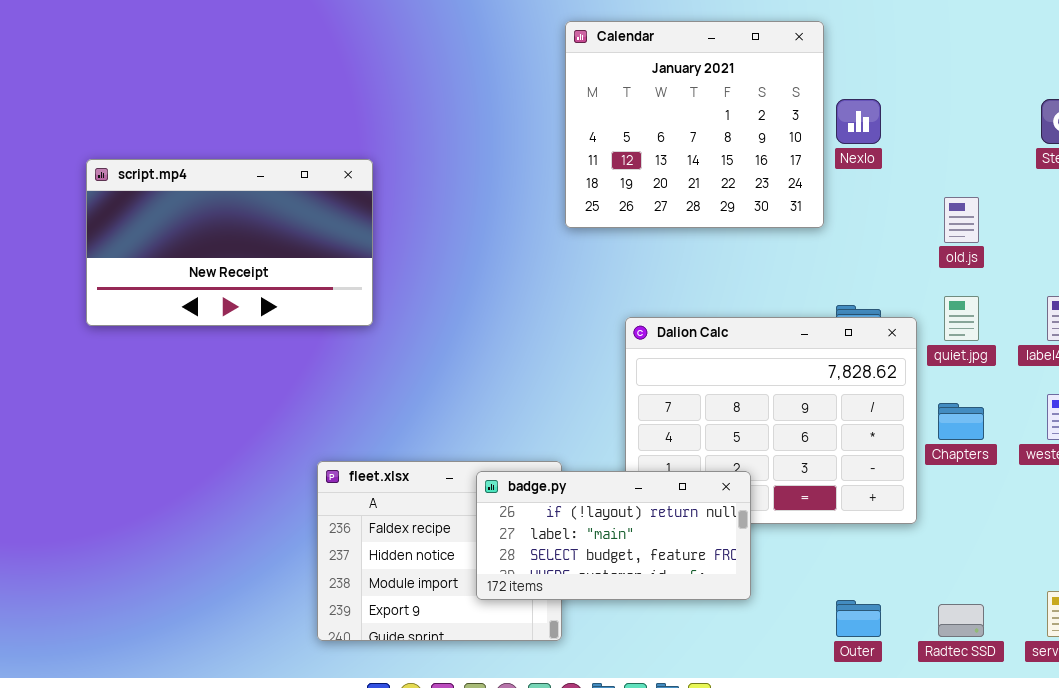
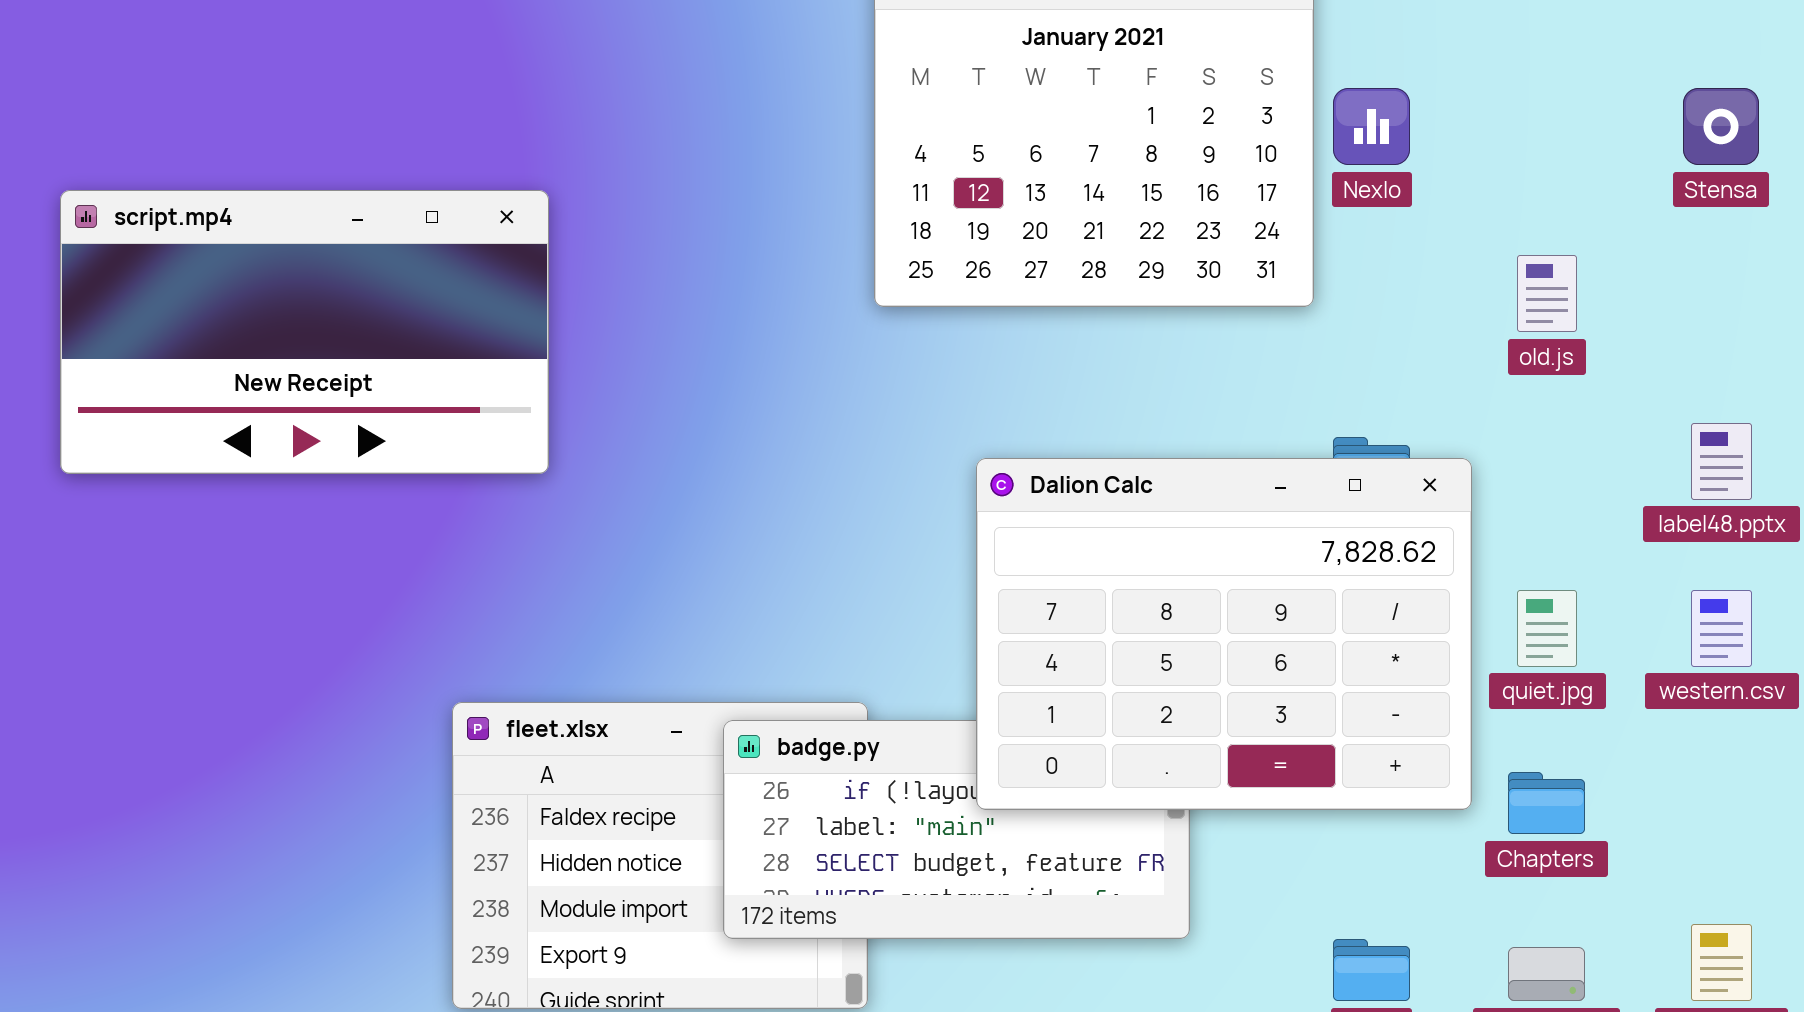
quiet.jpg: [944,296,979,341] -> [1517,590,1577,667], moved
Dalion Calc: [625,317,917,524] -> [976,458,1472,810], raised
Chapters: [938,403,984,440] -> [1508,772,1585,834], moved

